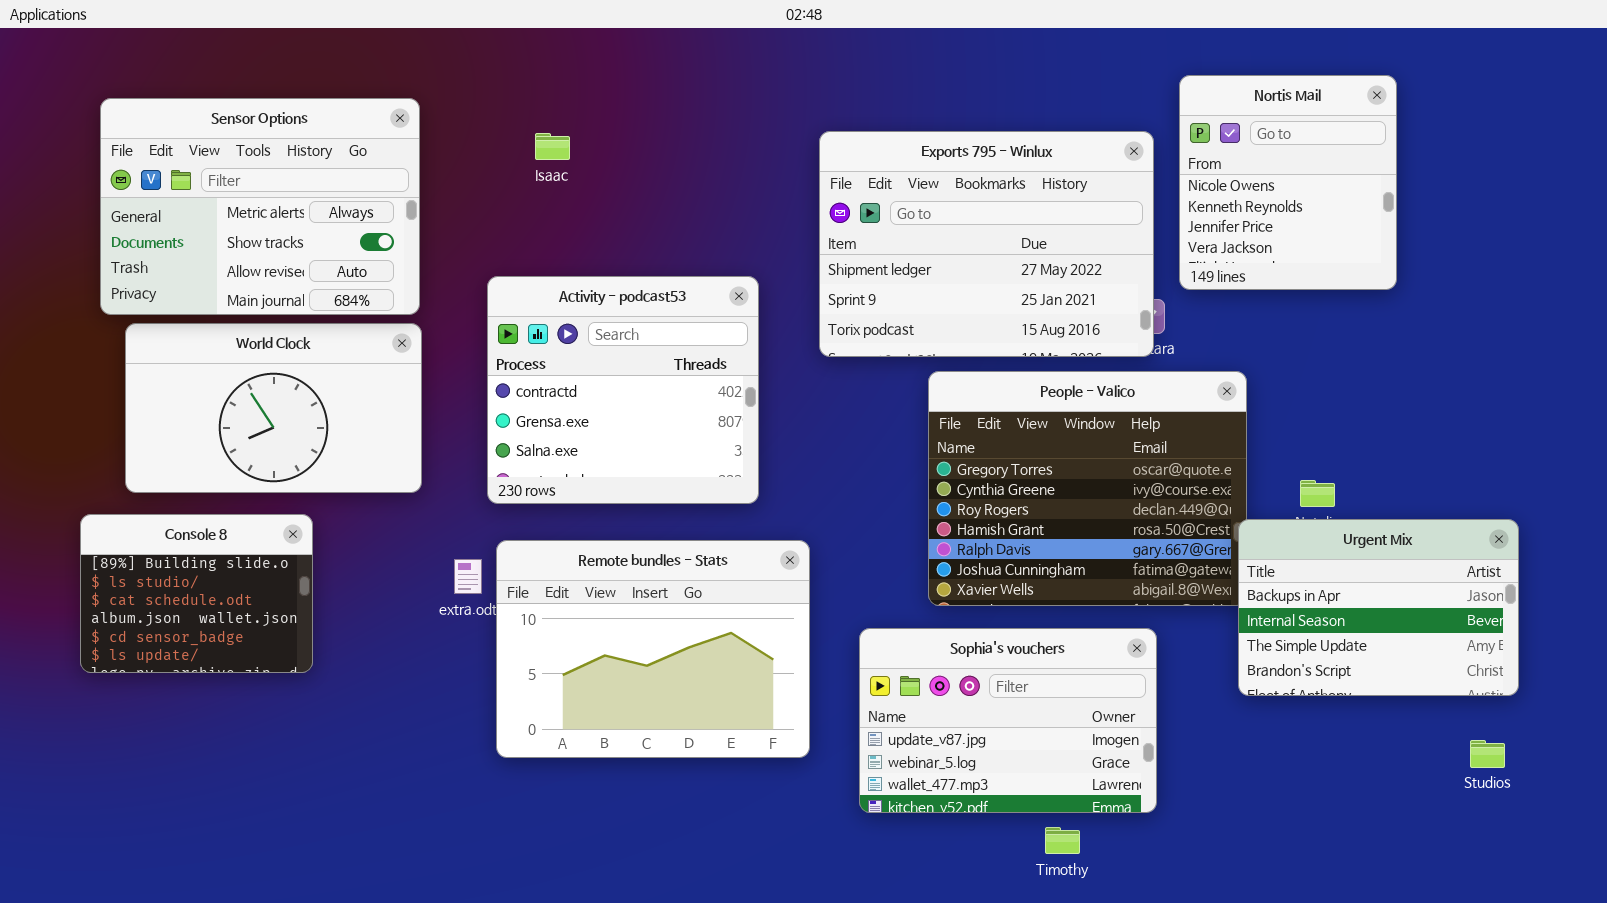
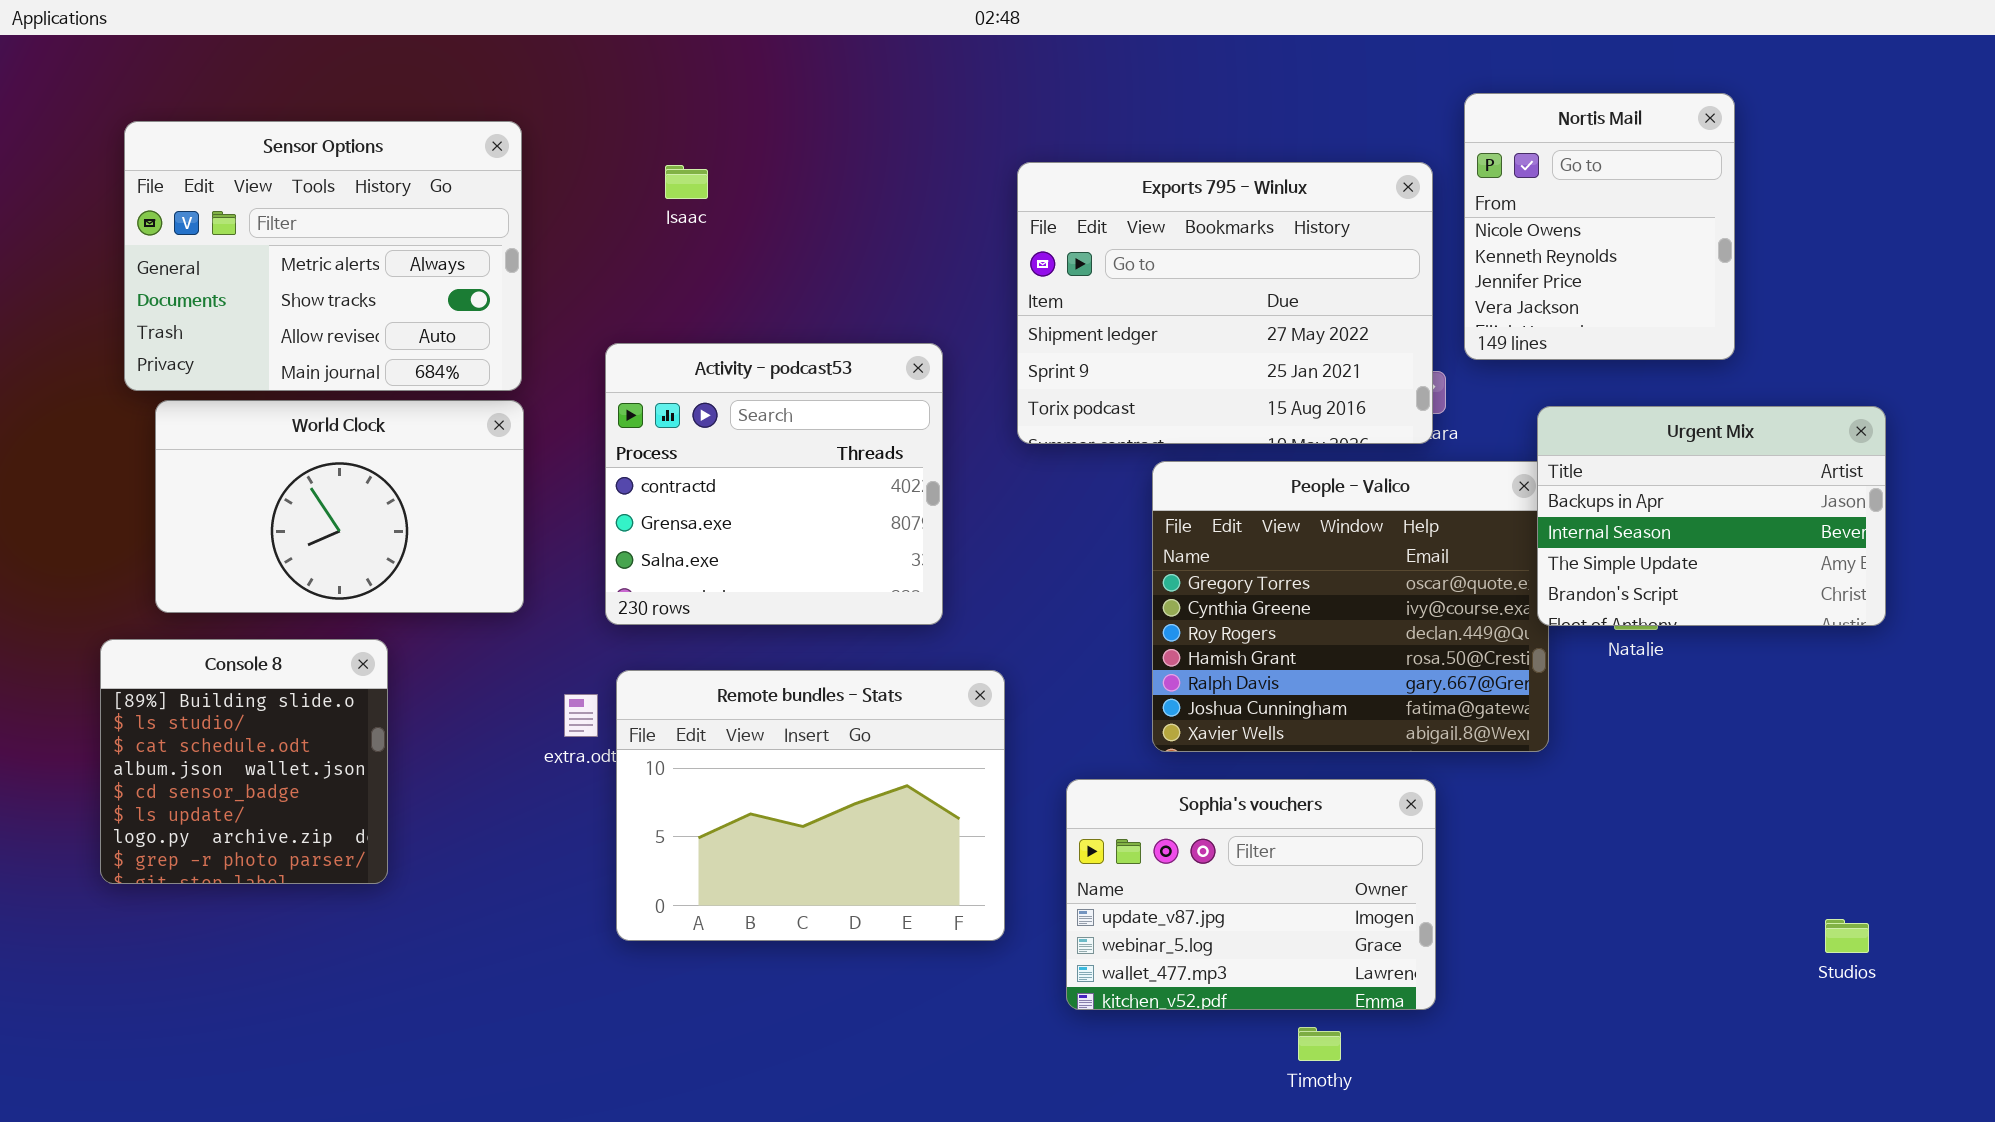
Console 8: [80,514,313,673] -> [100,639,388,884], resized
Urgent Mix: [1238,519,1519,696] -> [1537,406,1886,626], moved

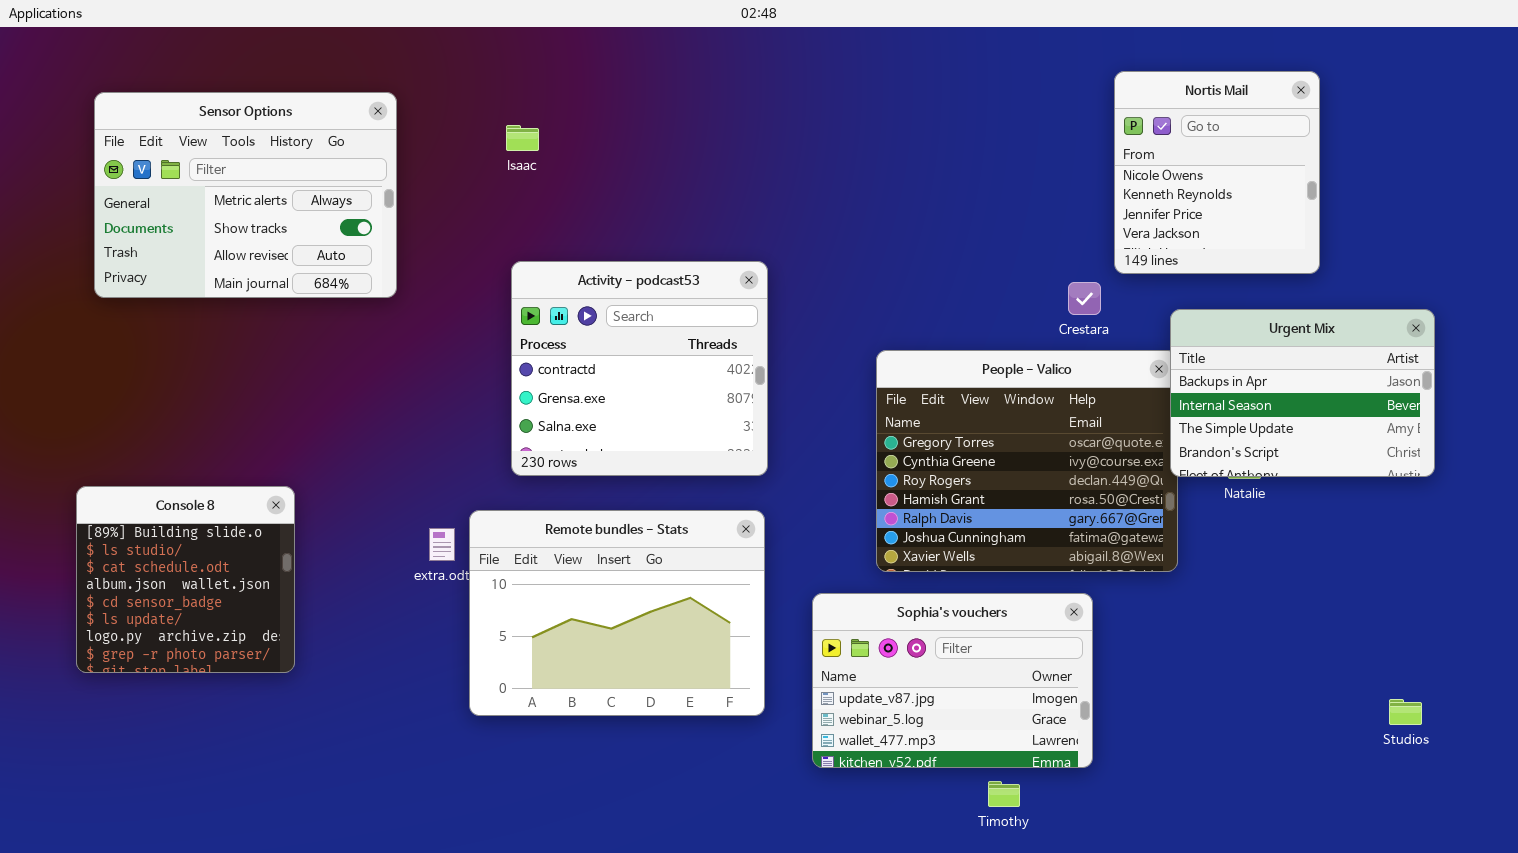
Exports 795 - Winlux: [1017,162,1433,444] -> none, closed
Activity - podcast53: [605,343,943,625] -> [511,261,768,476], moved
World Clock: [155,400,524,613] -> none, closed

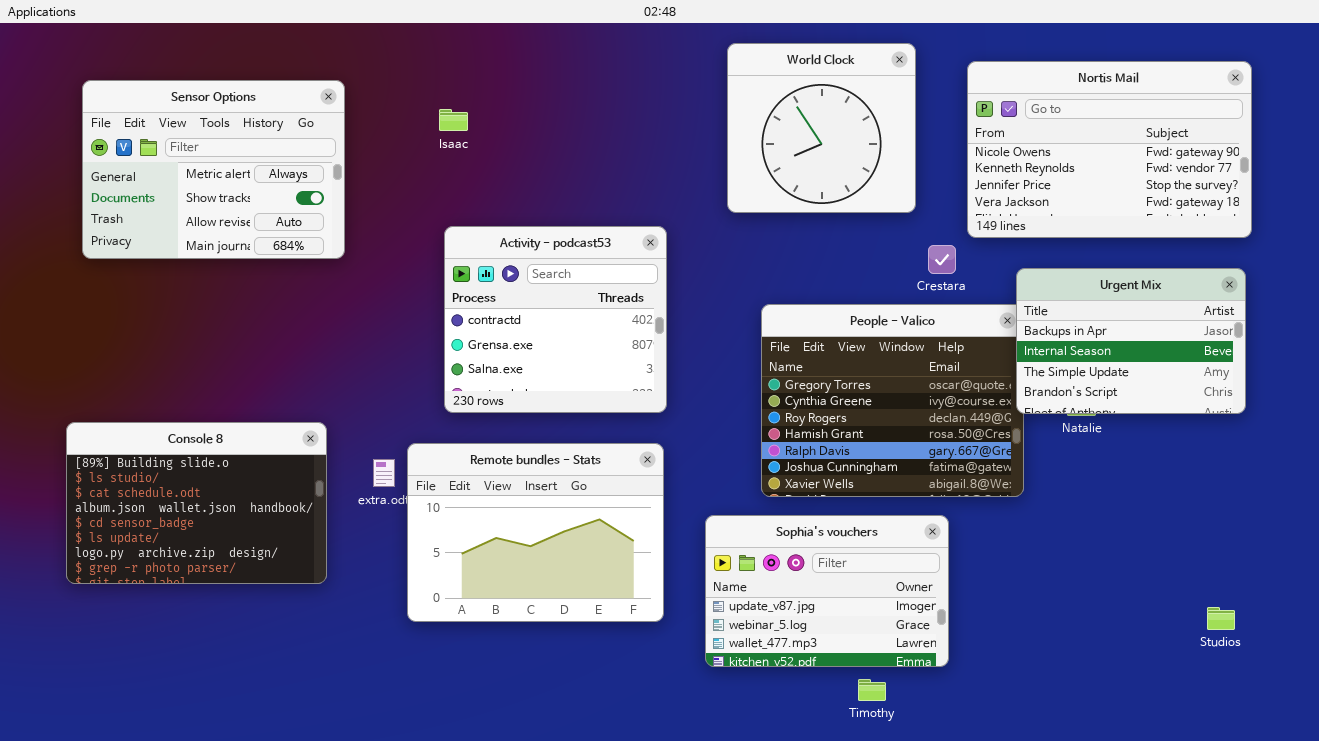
World Clock: none -> [727,43,916,213], opened
Nortis Mail: [1114,71,1320,274] -> [967,61,1252,238], resized
Console 8: [76,486,295,673] -> [66,422,327,584], resized

